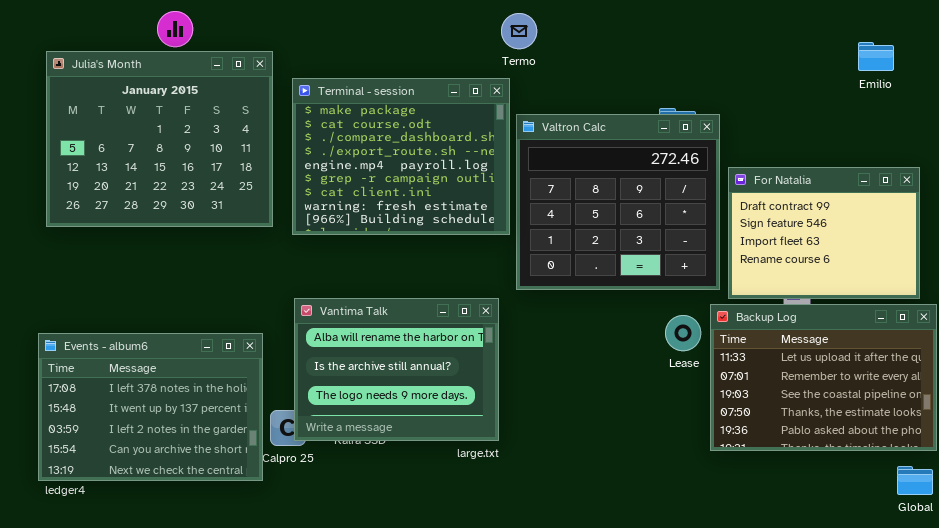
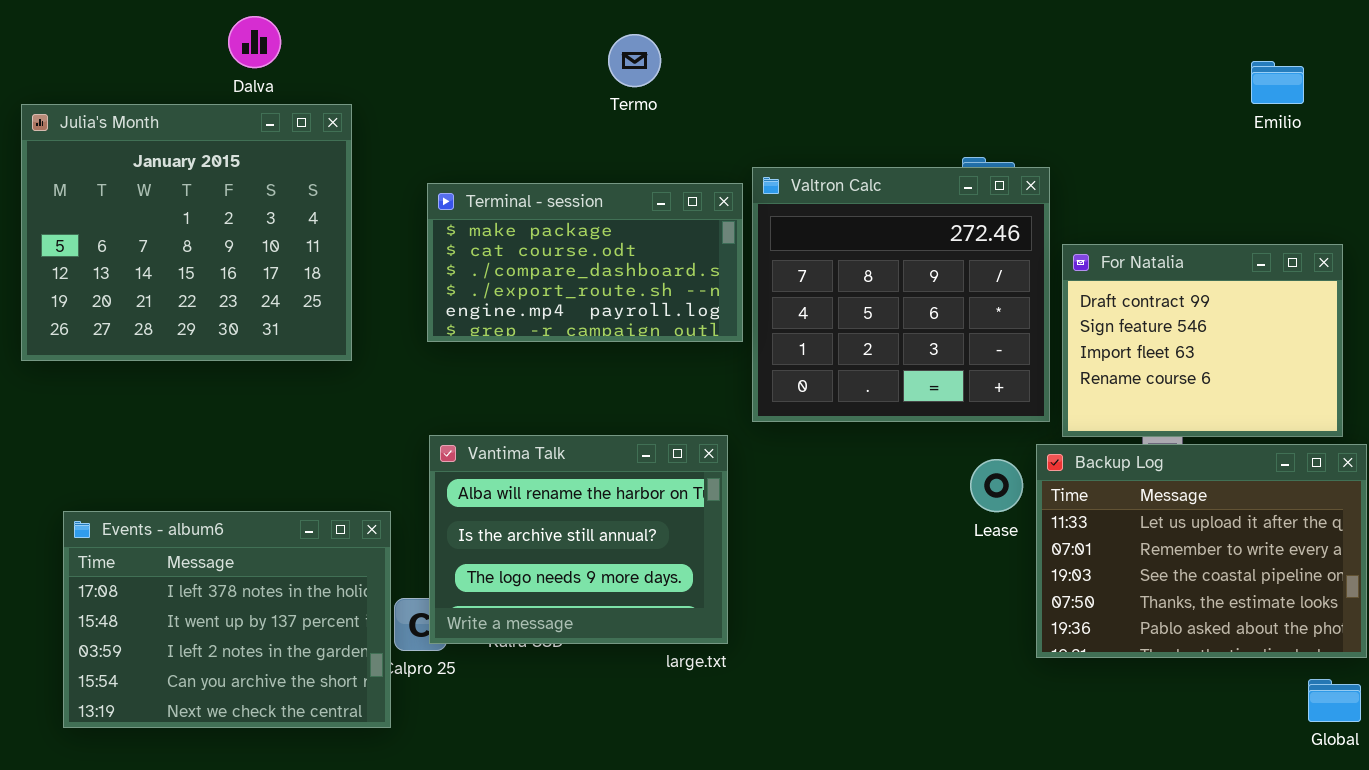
Termo: [501,13,537,49] -> [608,34,661,87], moved
Julia's Month: [46,51,273,227] -> [21,104,352,361], moved
Terminal - session: [292,78,510,235] -> [427,183,743,342], resized
Events - album6: [38,333,263,481] -> [63,511,391,728], moved

